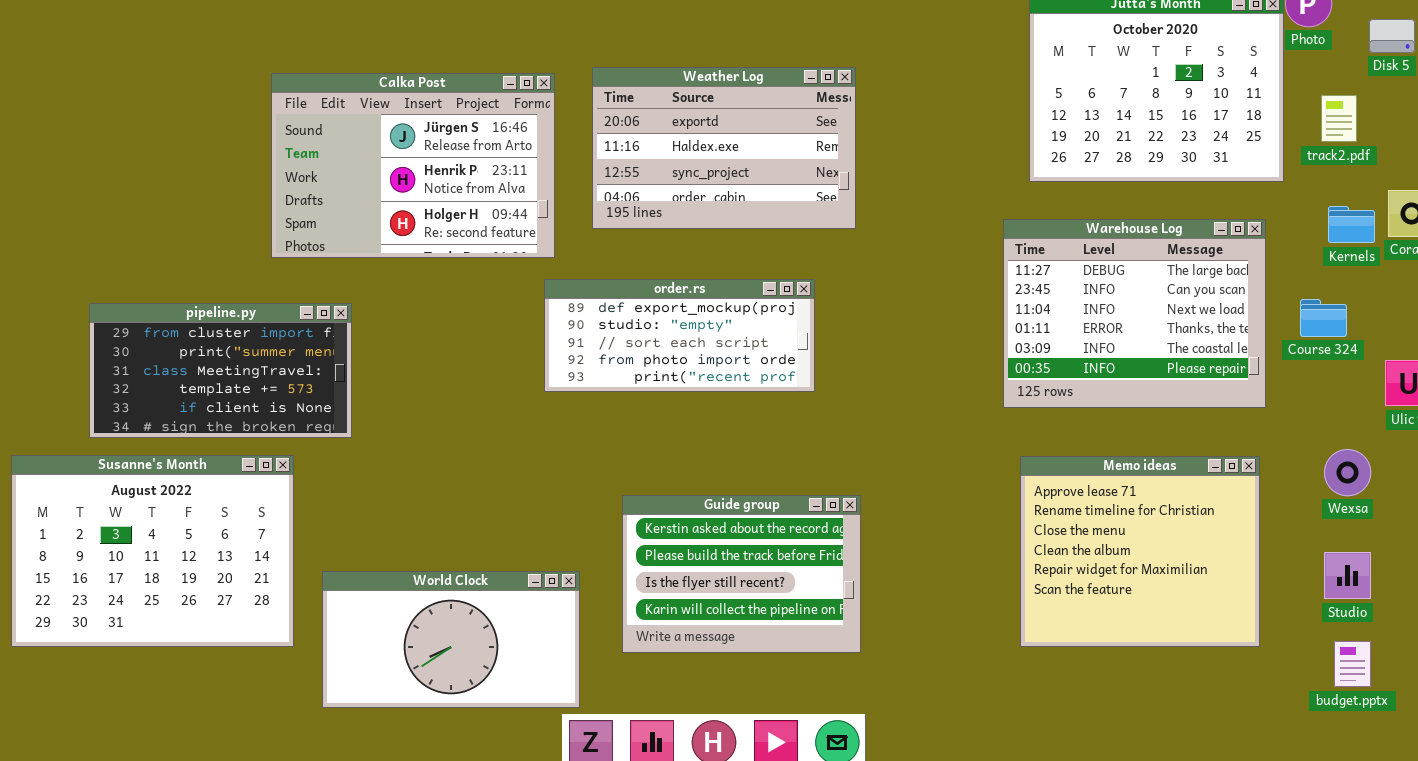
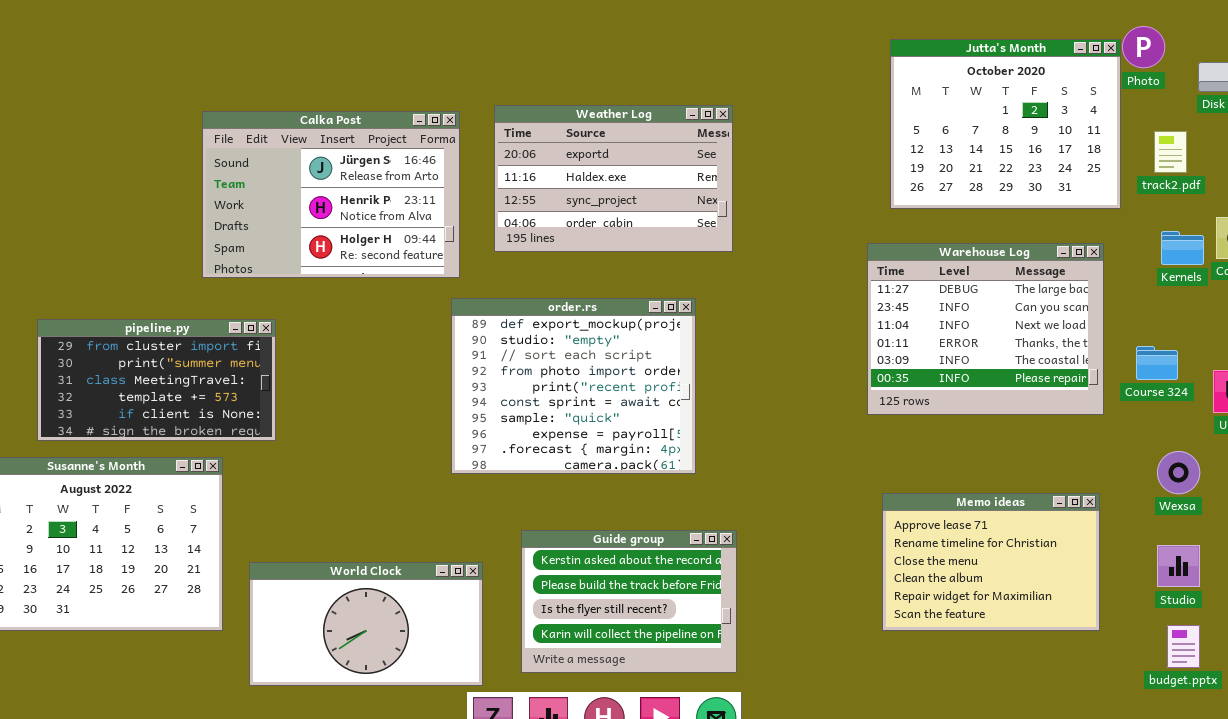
order.rs: [544,279,815,392] -> [451,298,696,474], resized
Course 324: [1300,299,1347,337] -> [1136,346,1178,380], moved
Memo ideas: [1020,456,1260,647] -> [882,493,1100,631], resized
Guide group: [622,495,861,653] -> [521,530,737,673], moved

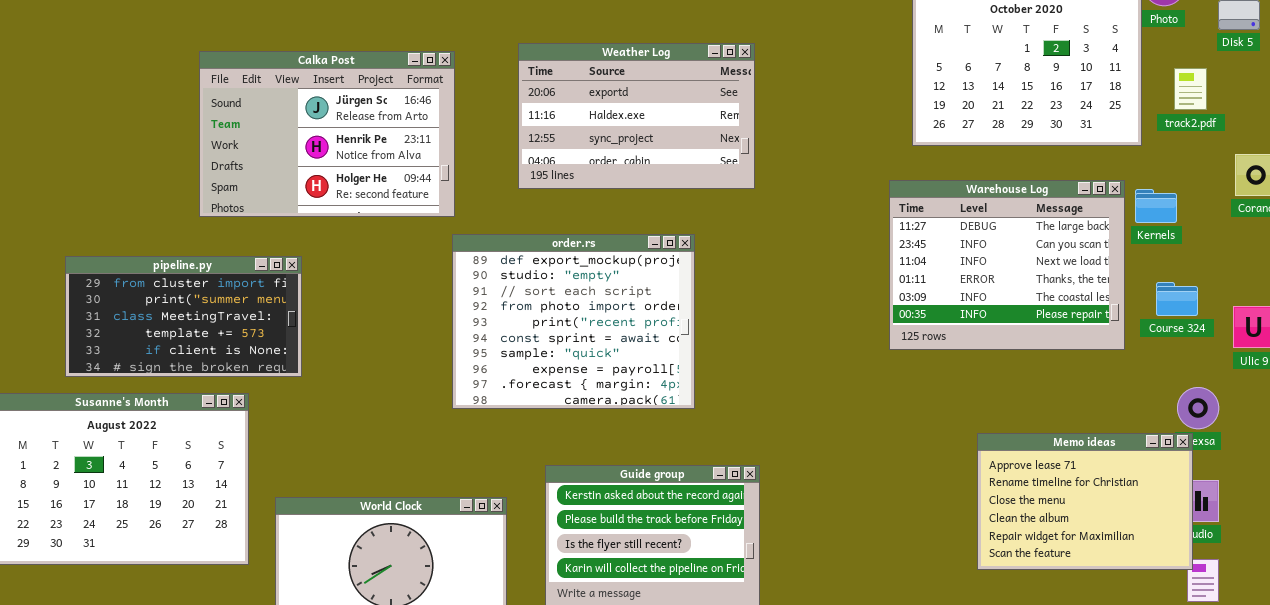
Calka Post: [202,111,460,278] -> [199,51,455,217], moved
Kernels: [1161,231,1204,265] -> [1135,189,1177,223], moved
order.rs: [451,298,696,474] -> [452,234,695,409], moved
Memo ideas: [882,493,1100,631] -> [977,433,1193,570], moved

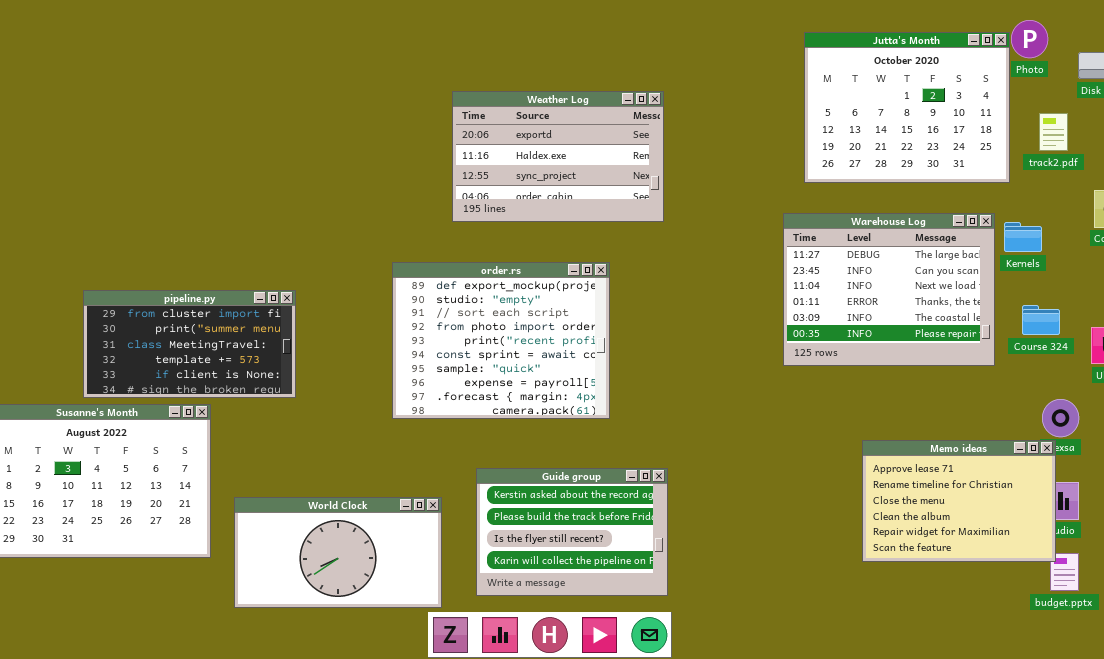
Calka Post: [199,51,455,217] -> none, closed
pipeline.py: [65,256,302,377] -> [83,290,296,398], moved

